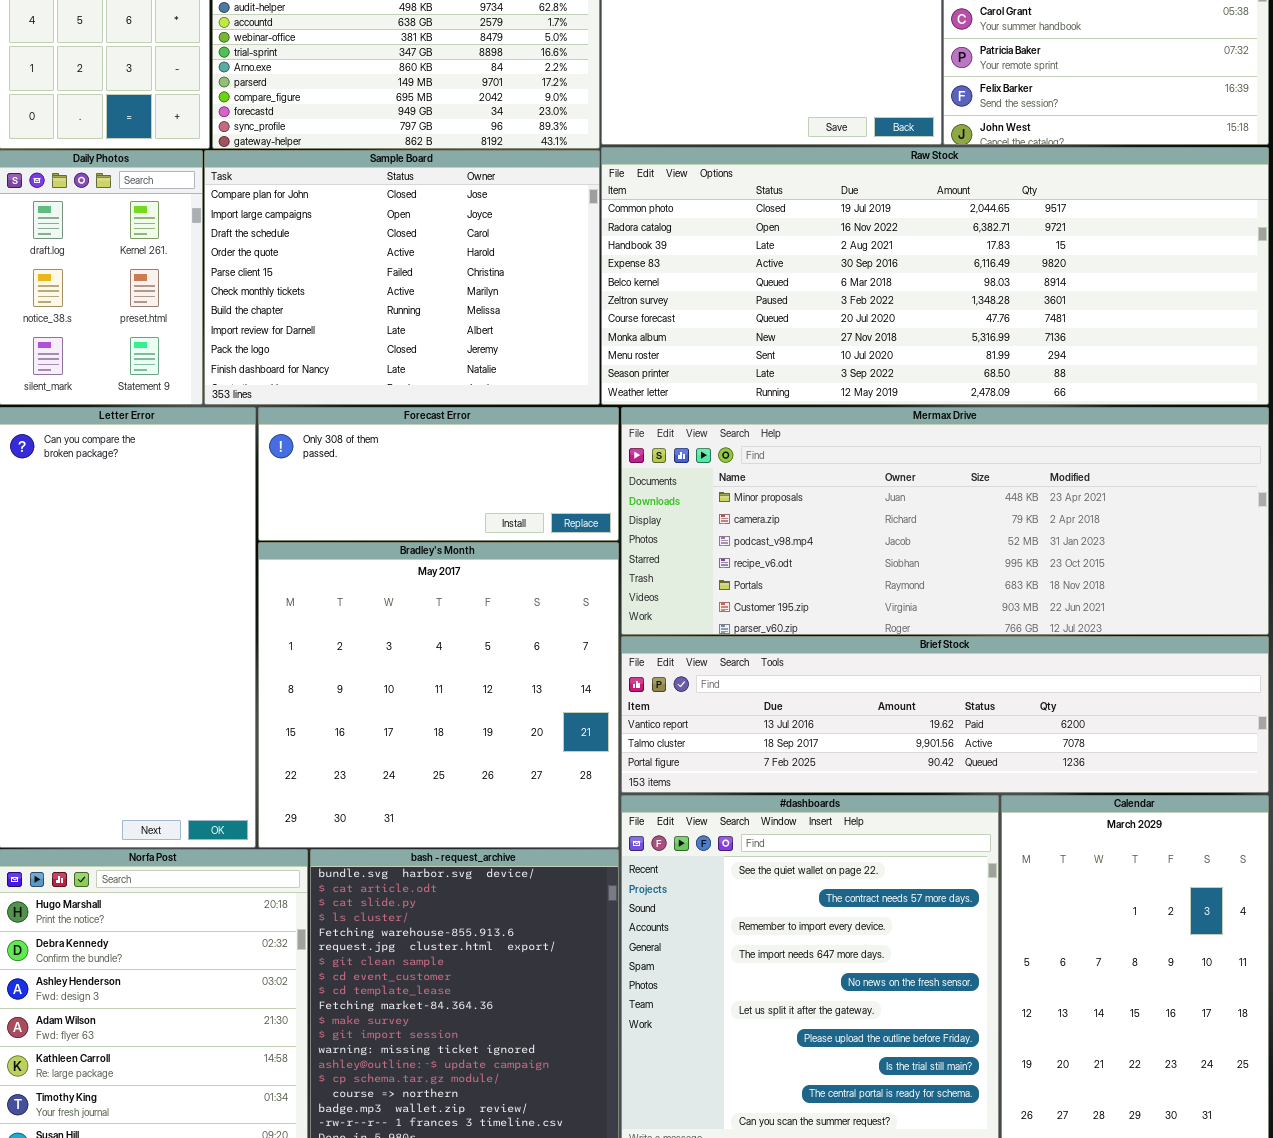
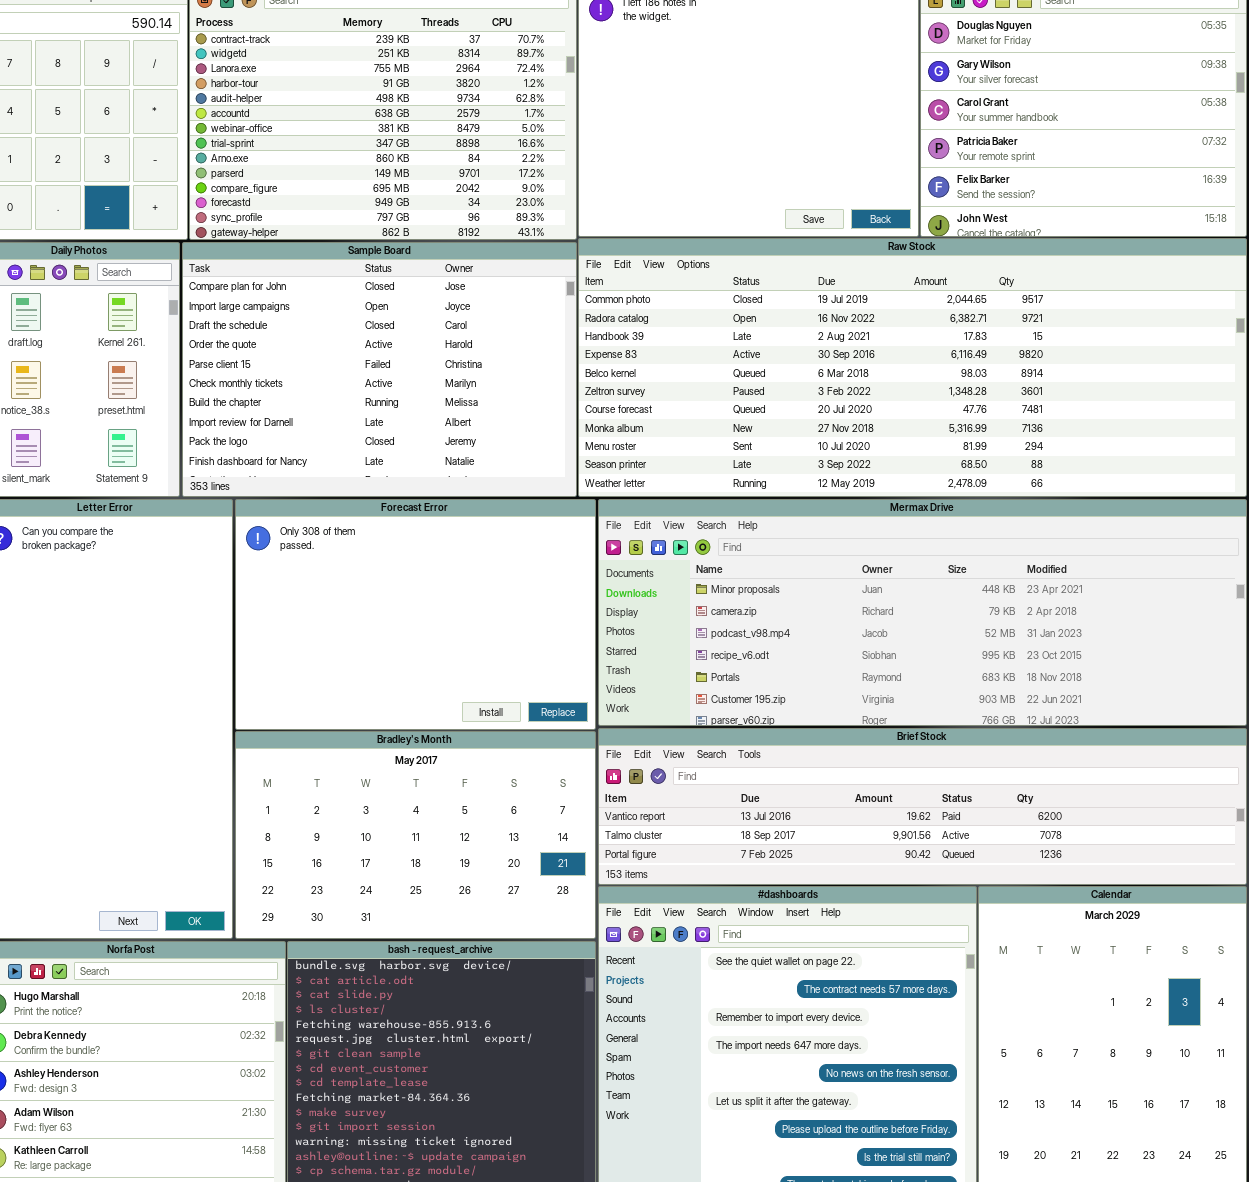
Forecast Error: [258,407,619,541] -> [235,499,596,730], resized
Bradley's Month: [258,542,619,848] -> [235,731,596,939], resized

